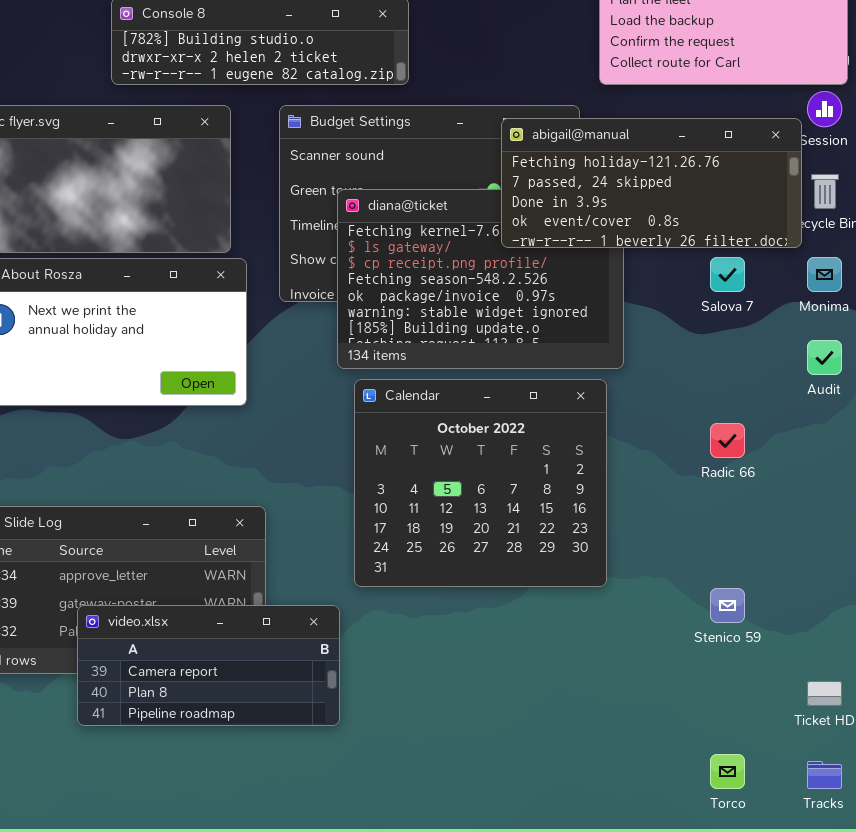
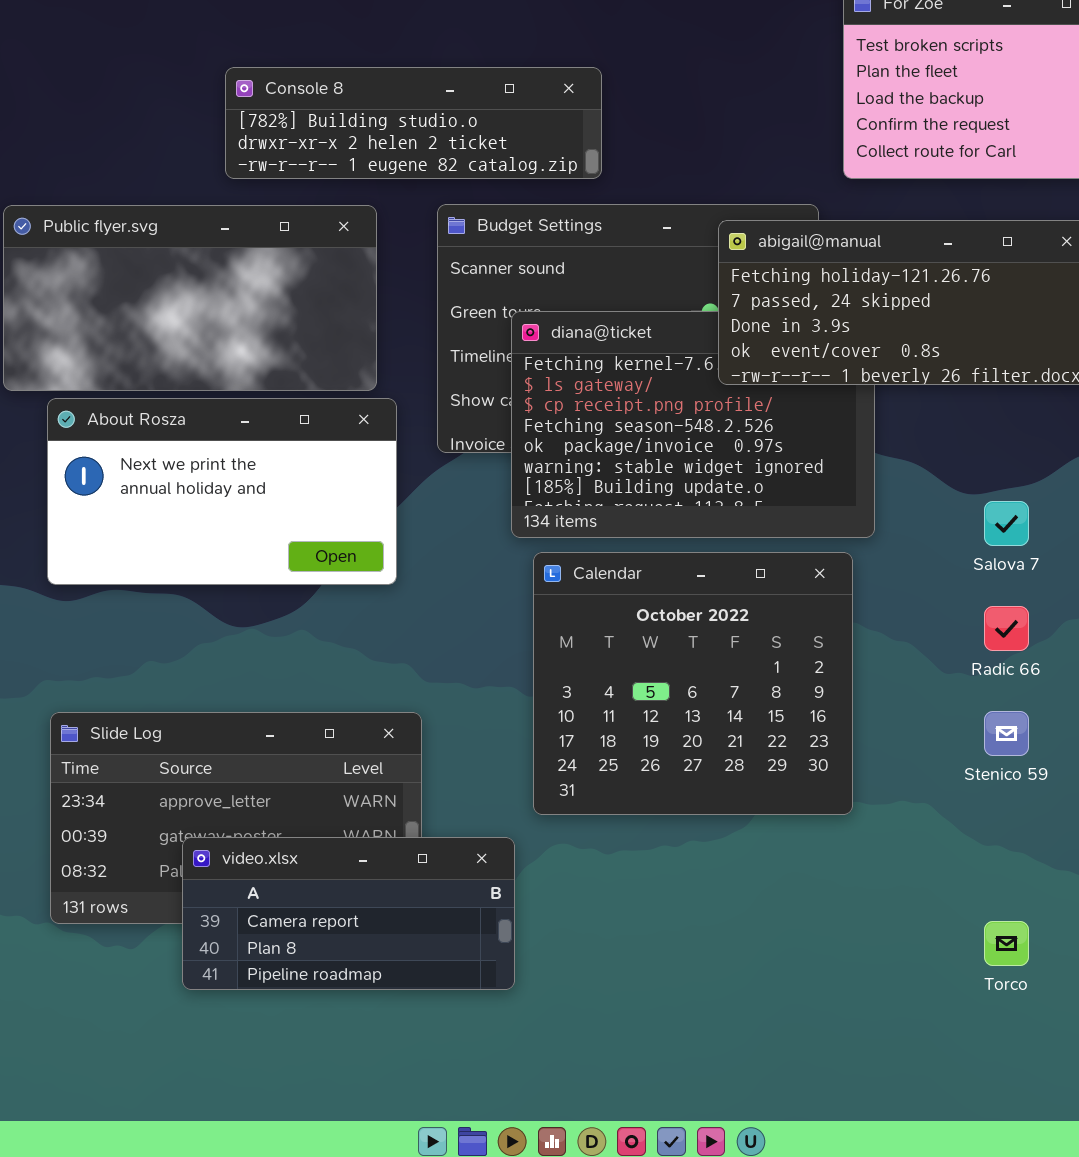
Salova 7: [710,257,745,292] -> [984,501,1029,546], moved
Stenico 59: [710,588,745,623] -> [984,711,1029,756], moved
Torco: [710,754,745,789] -> [984,921,1029,966], moved

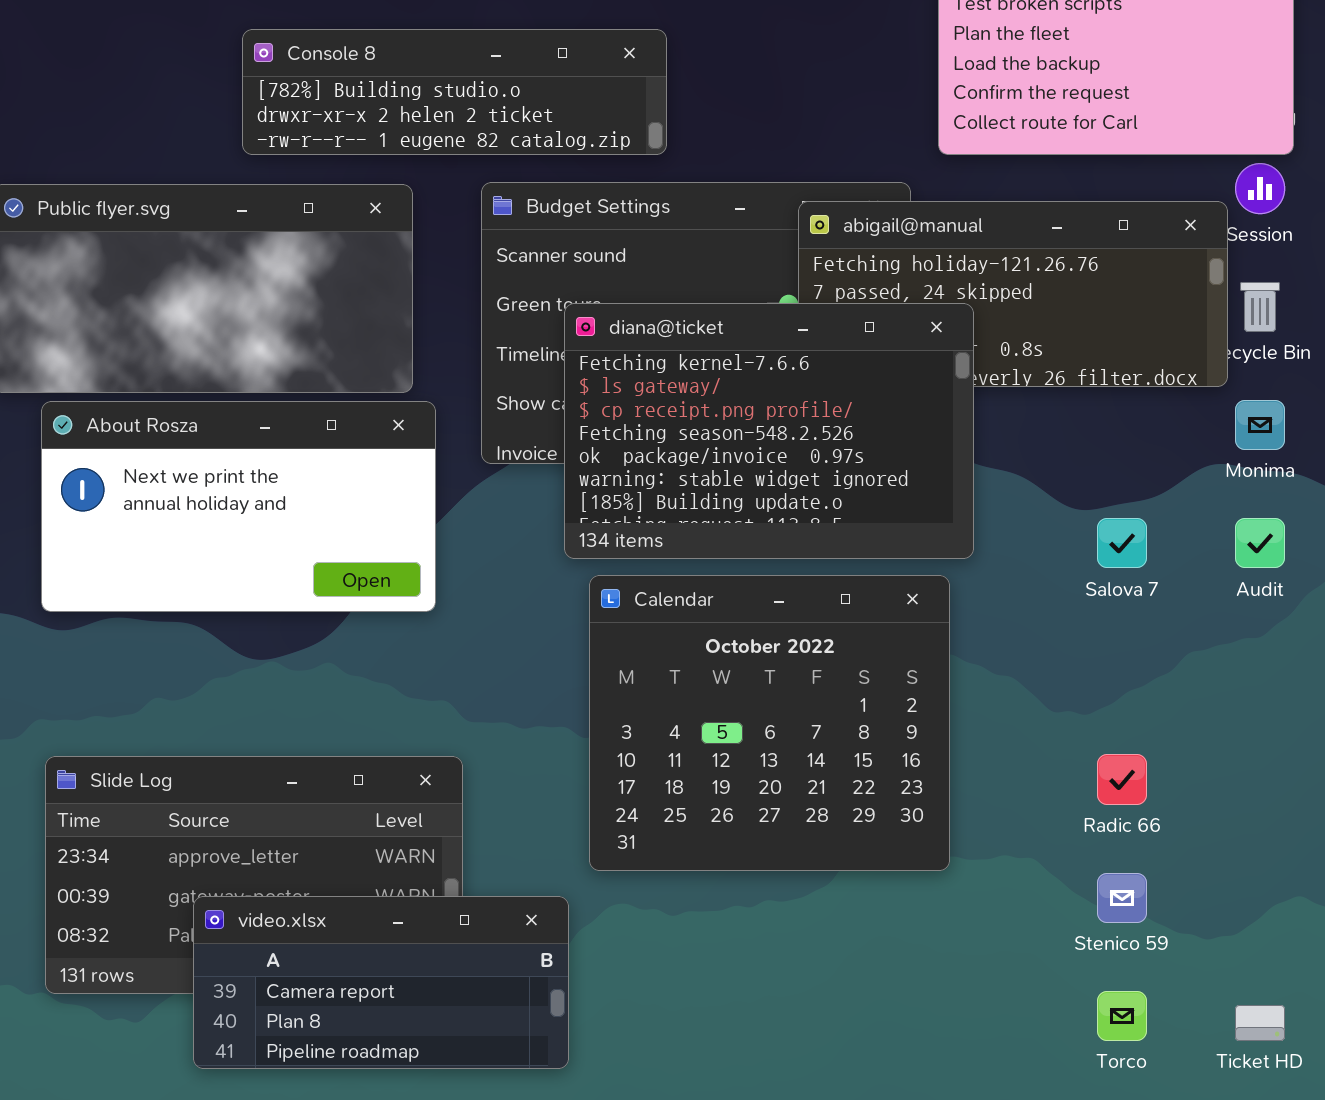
diana@ticket: [511,311,875,538] -> [564,303,974,559], raised
Radic 66: [984,606,1029,651] -> [1097,754,1147,805], moved
Stenico 59: [984,711,1029,756] -> [1097,873,1147,923], moved

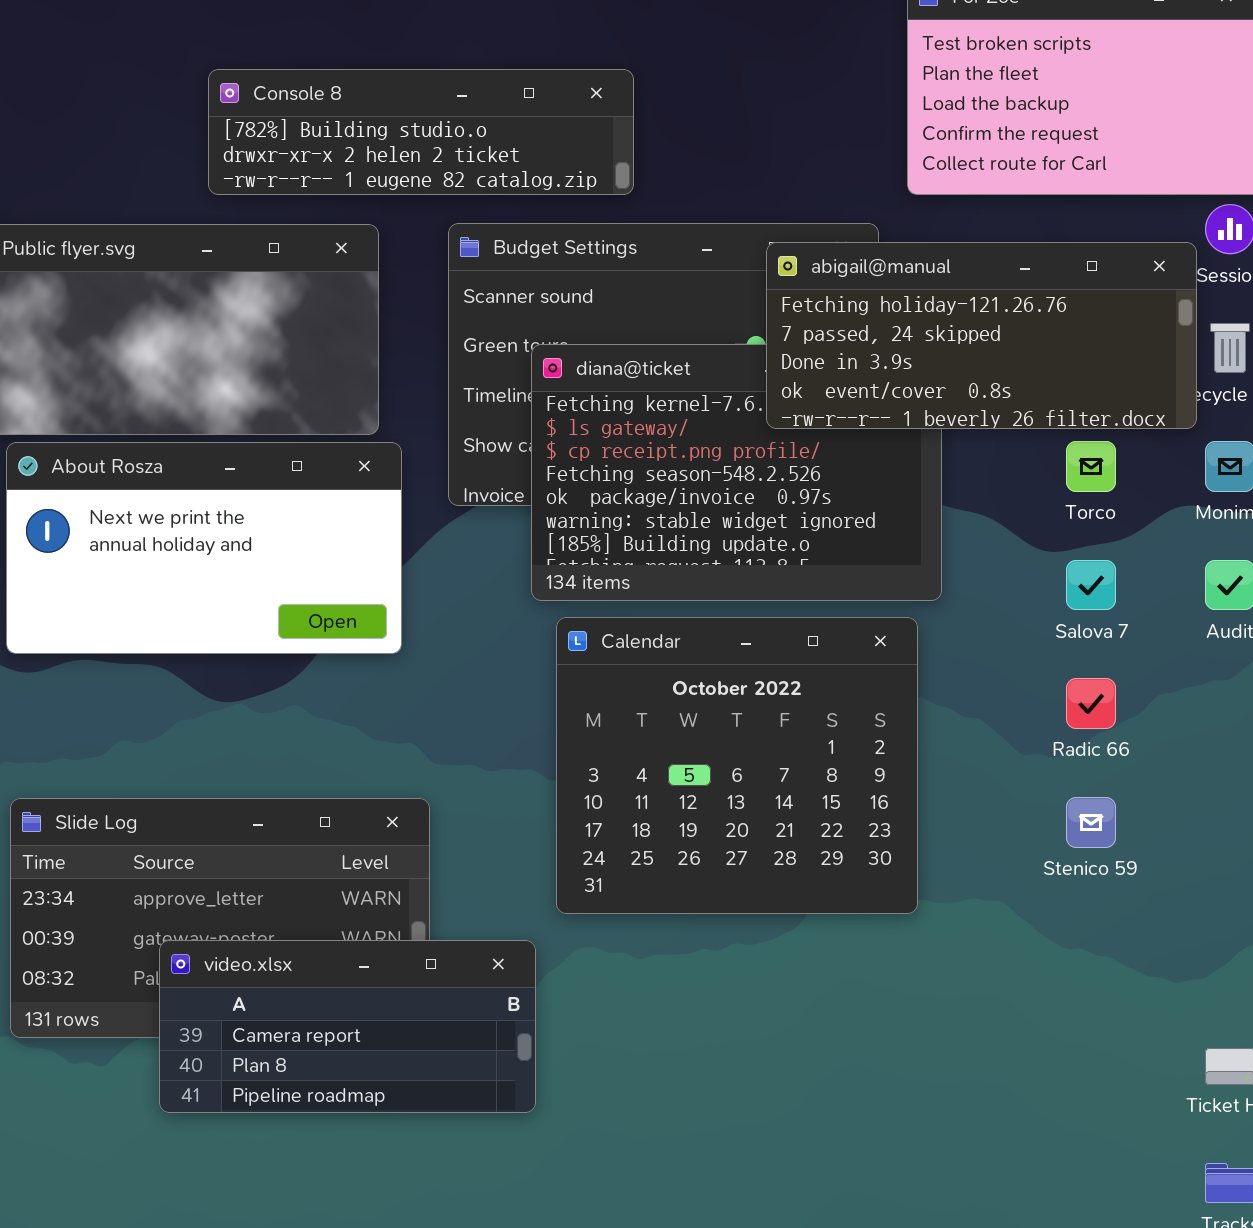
abigail@manual: [798,201,1228,387] -> [766,242,1197,429], raised
Radic 66: [1097,754,1147,805] -> [1066,678,1116,729], moved
Stenico 59: [1097,873,1147,923] -> [1066,797,1116,848], moved
Torco: [1097,991,1147,1041] -> [1066,441,1116,492], moved

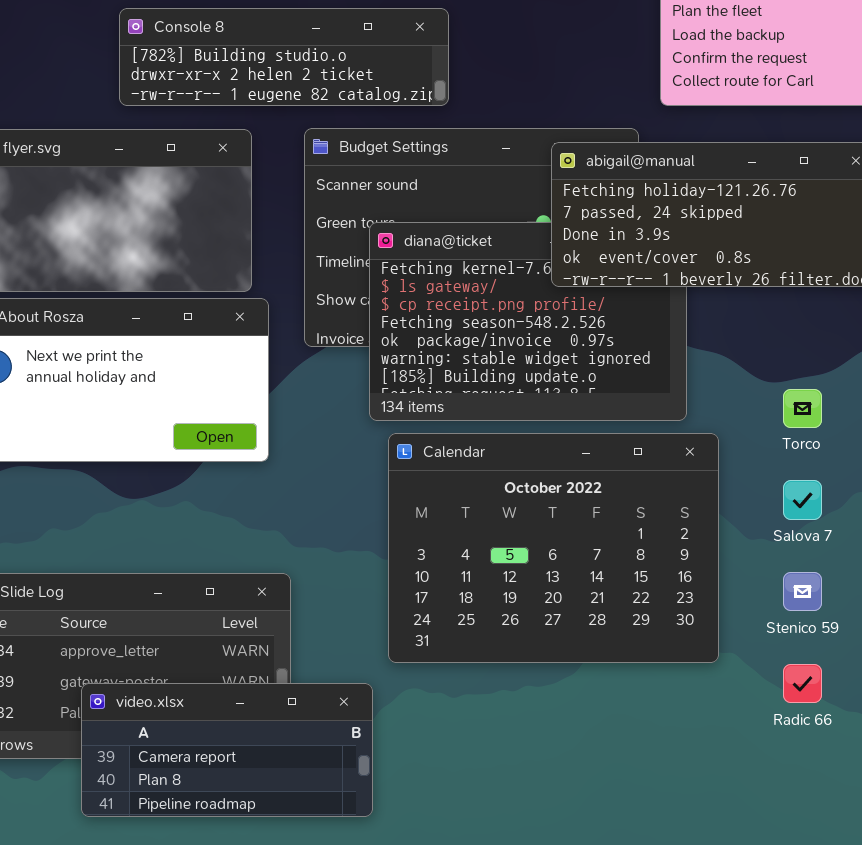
Torco: [1066,441,1116,492] -> [783,389,822,428], moved
Salova 7: [1066,560,1116,610] -> [783,480,822,520], moved
Calendar: [556,617,918,914] -> [388,433,719,663], resized
Radic 66: [1066,678,1116,729] -> [783,664,822,703], moved

